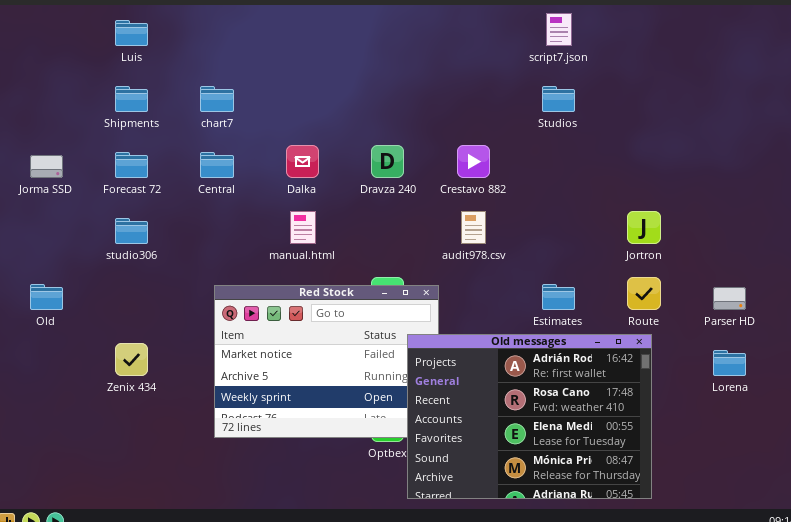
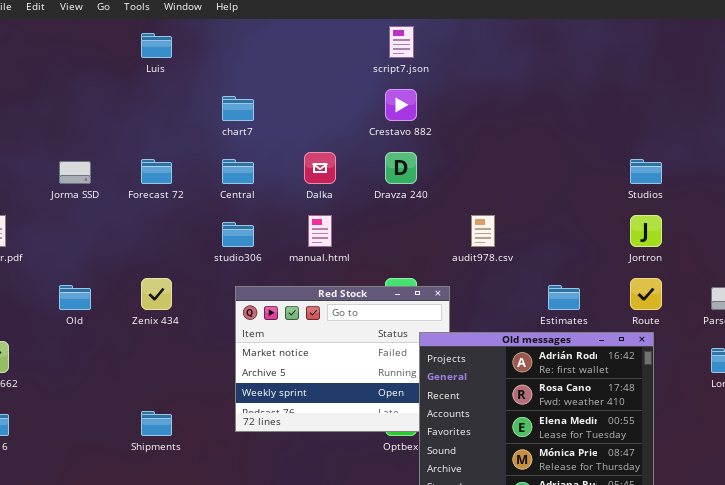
script7.json: [546,13,572,46] -> [389,26,414,58], moved
Shipments: [115,86,148,112] -> [141,411,172,436], moved
Studios: [542,86,575,112] -> [630,159,662,184], moved
Crestavo 882: [457,145,490,178] -> [385,89,417,121], moved
studio306: [115,218,148,244] -> [222,222,254,247], moved
Zenix 434: [115,343,148,376] -> [141,278,172,310], moved

